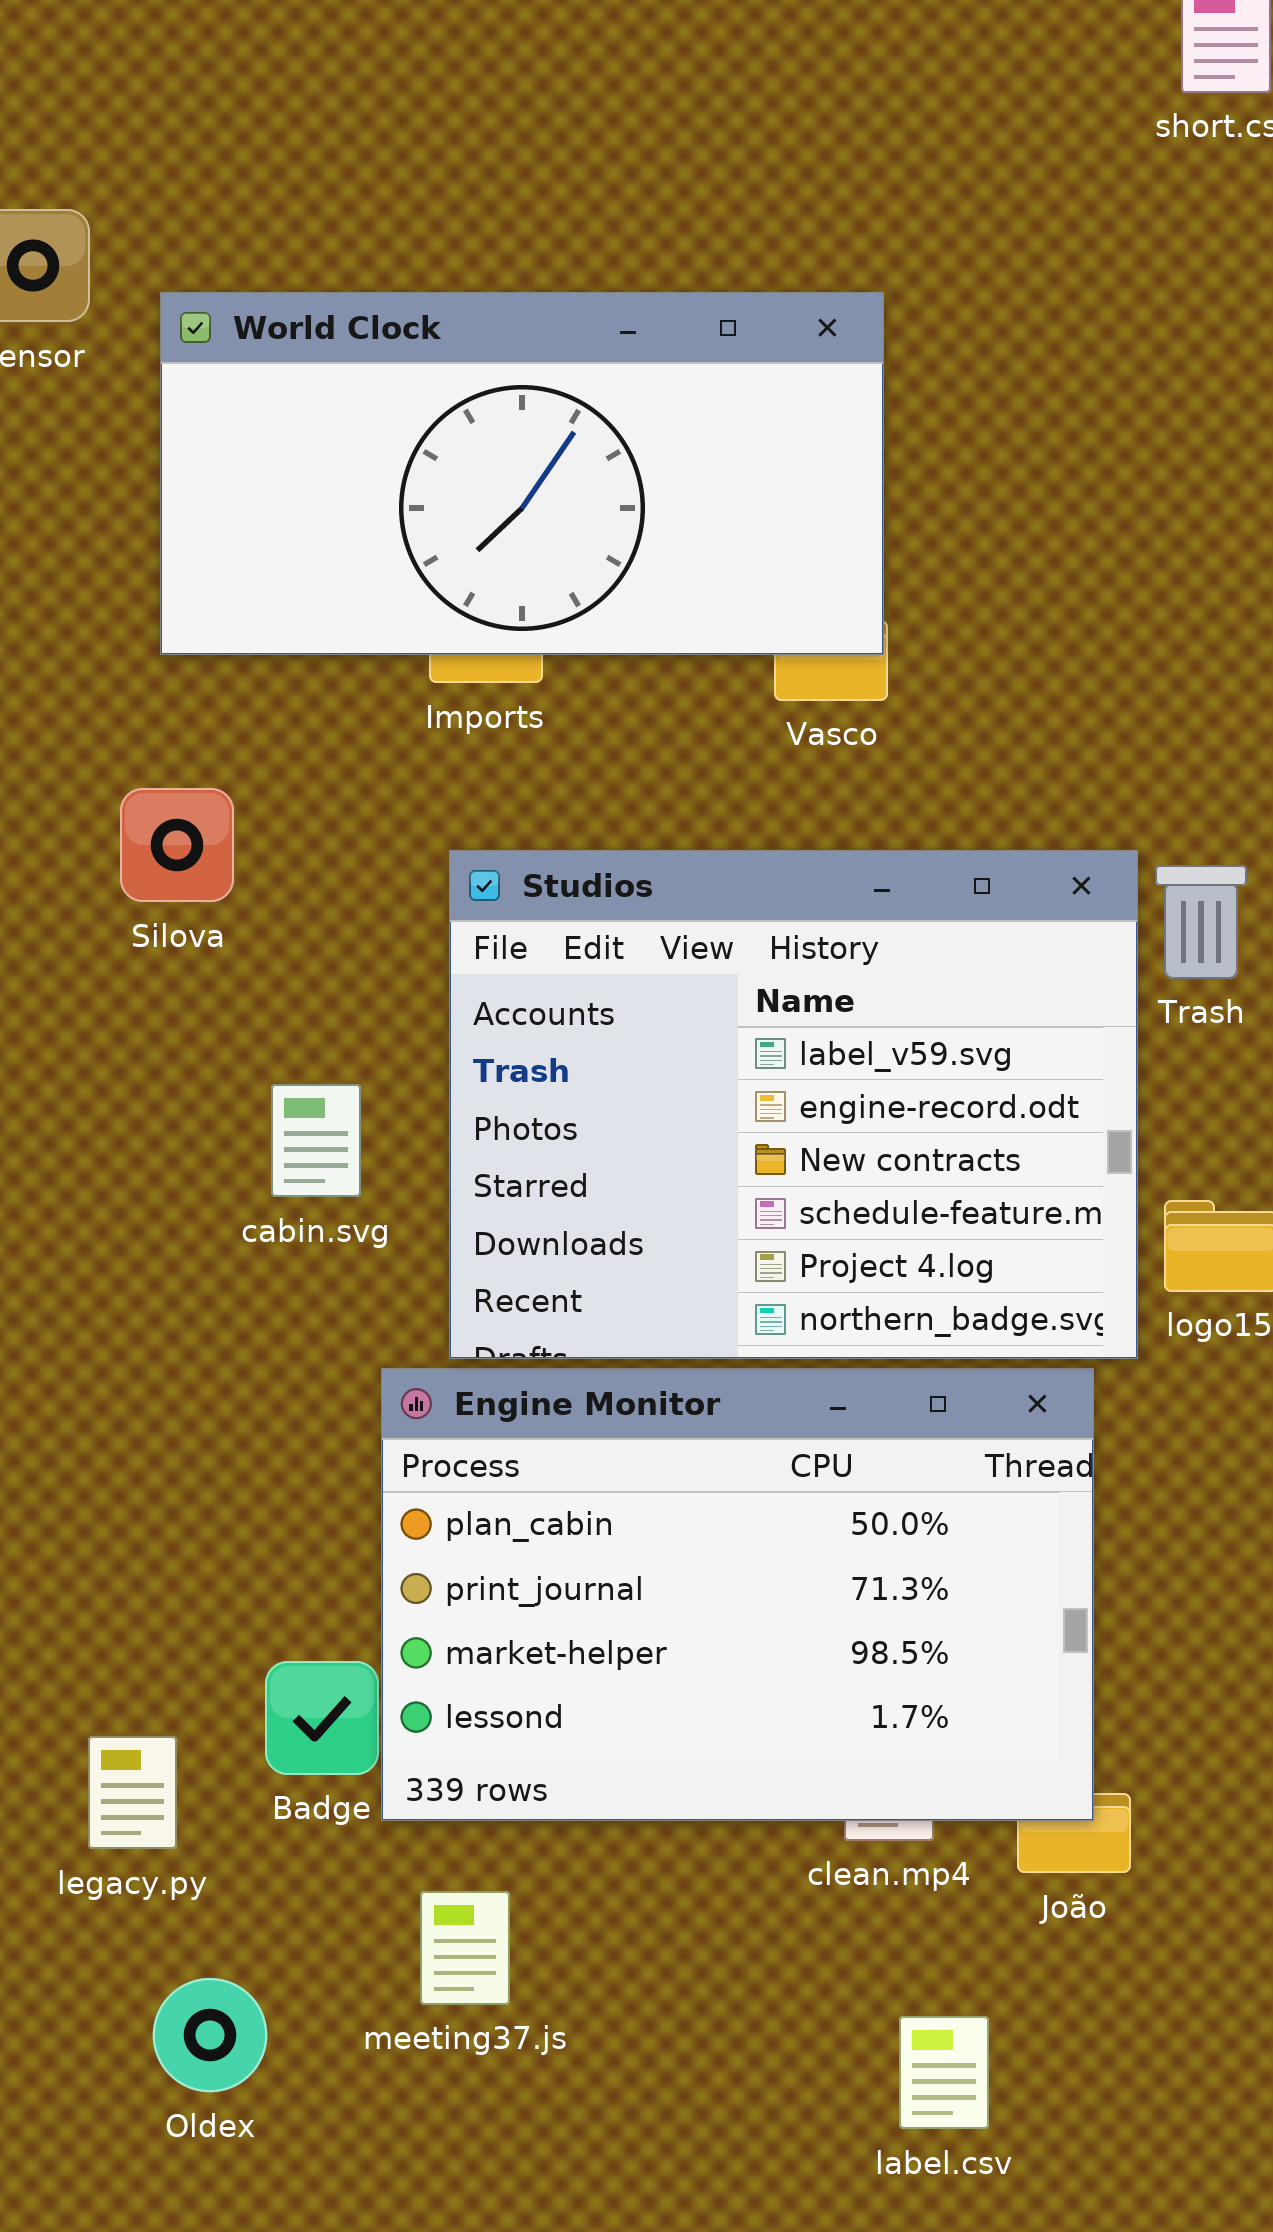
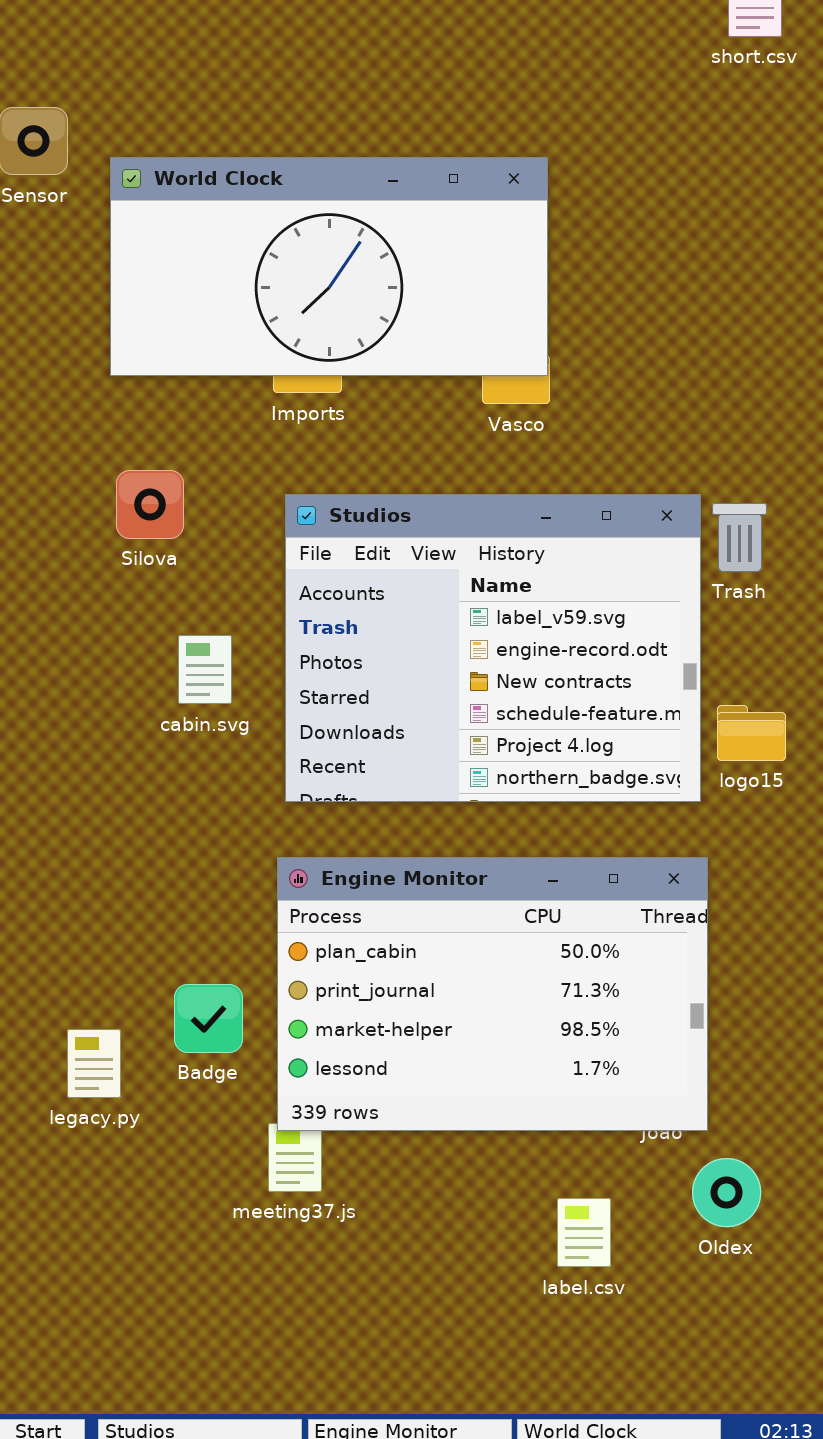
Silova: [120,788,234,902] -> [116,470,184,539], moved
Engine Monitor: [381,1368,1094,1821] -> [277,857,708,1131], moved
Oldex: [153,1978,267,2092] -> [692,1158,761,1227], moved

